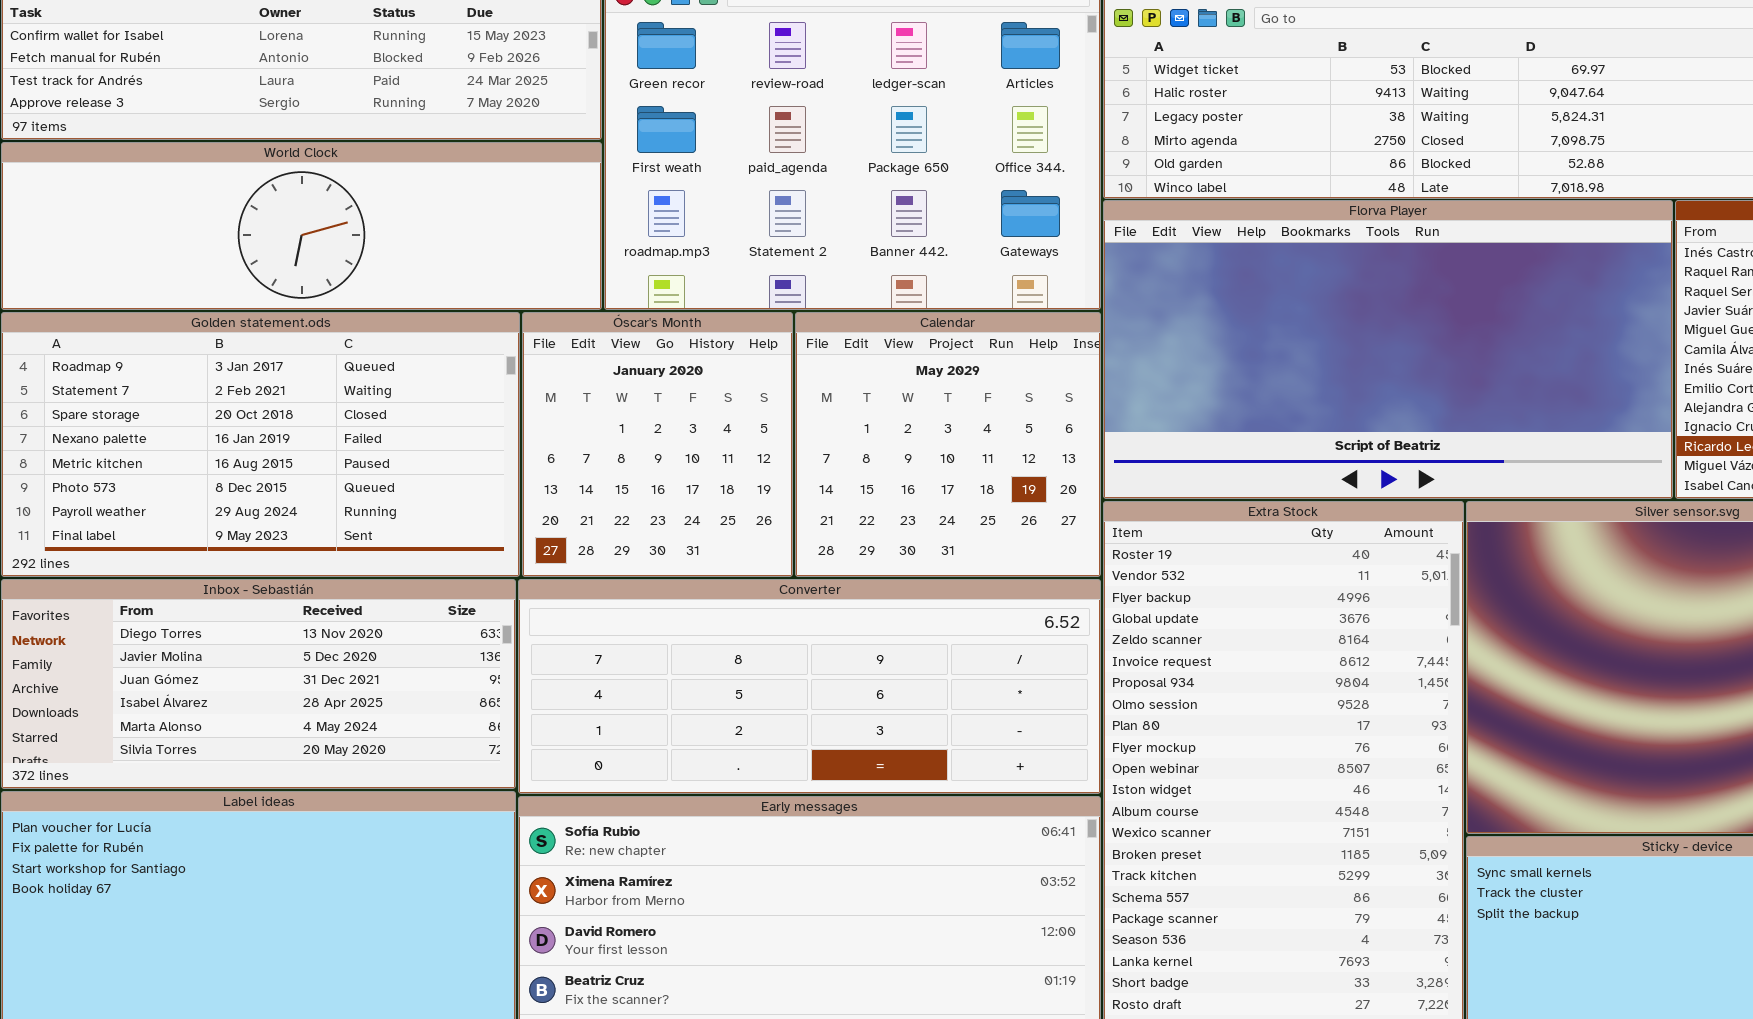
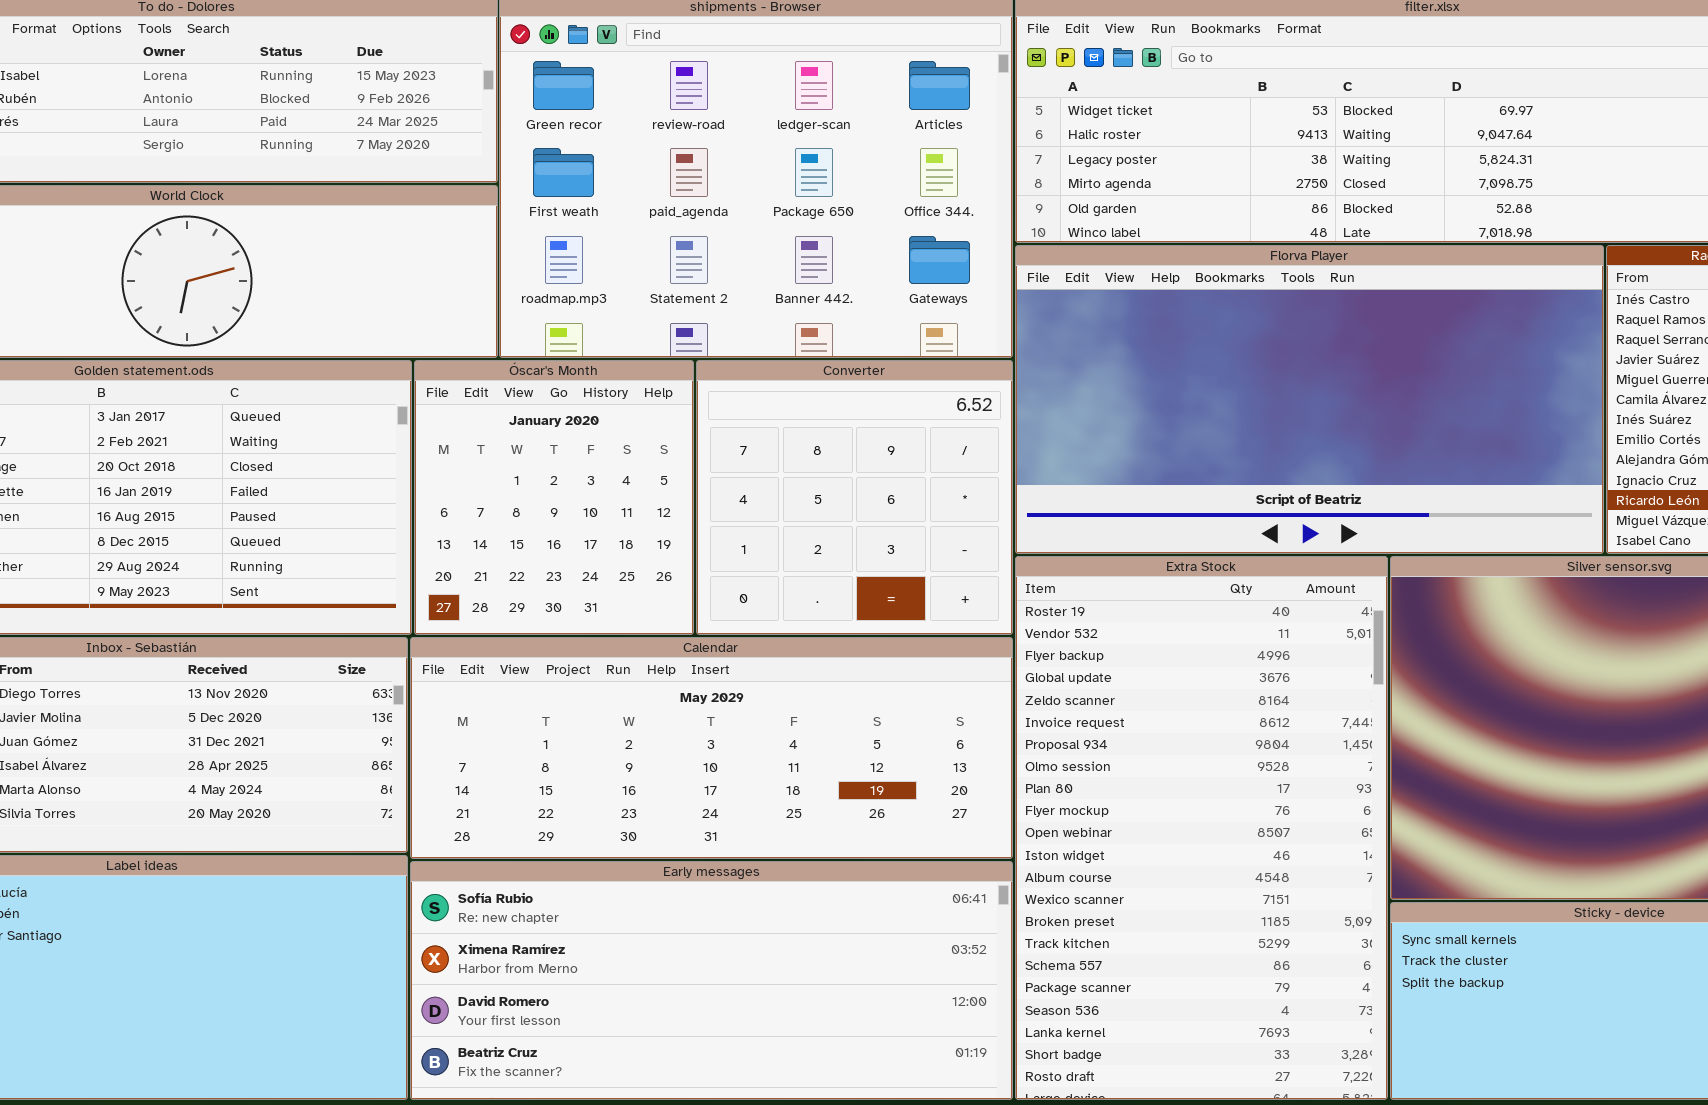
Calendar: [795,312,1101,577] -> [410,637,1013,859], moved, resized
Converter: [518,579,1101,794] -> [696,360,1013,635], moved, resized

